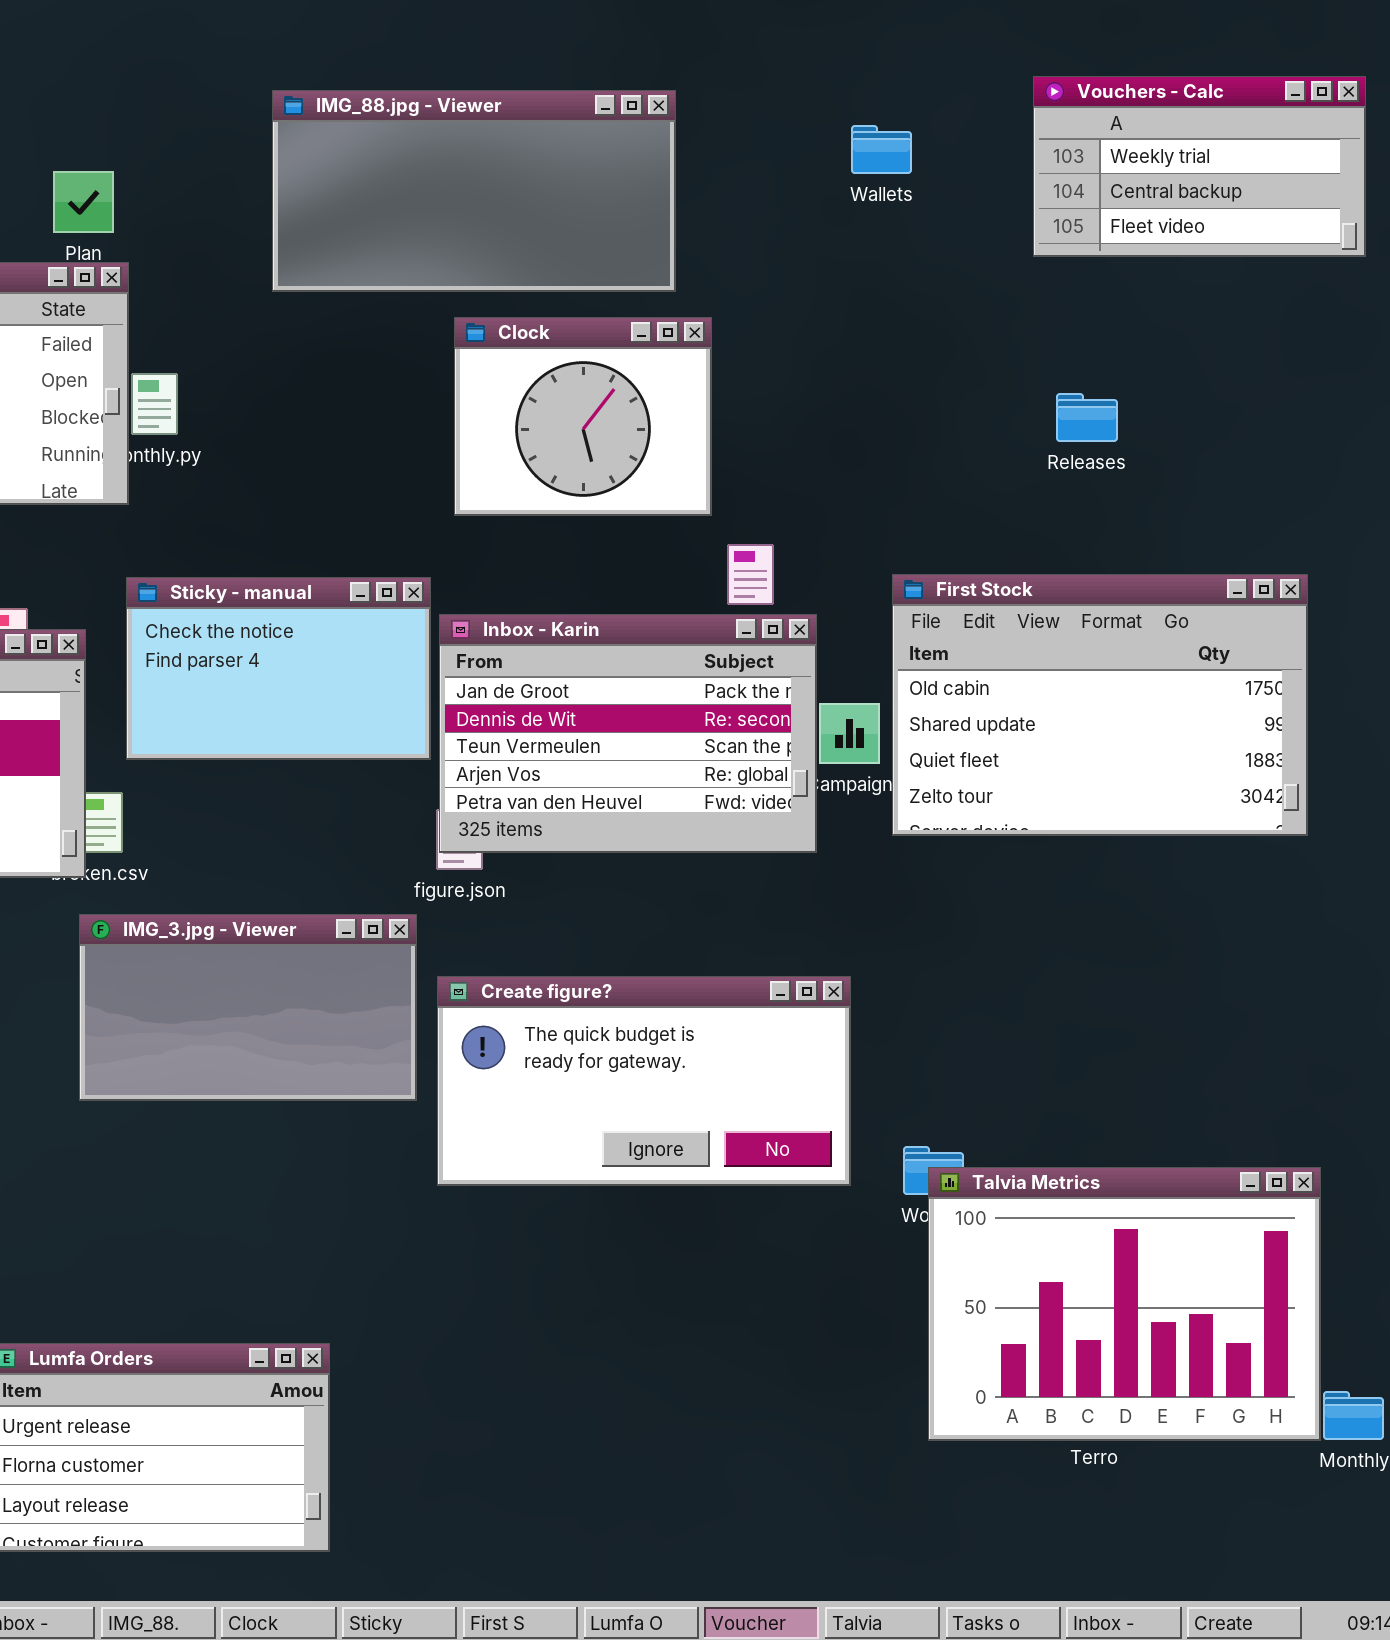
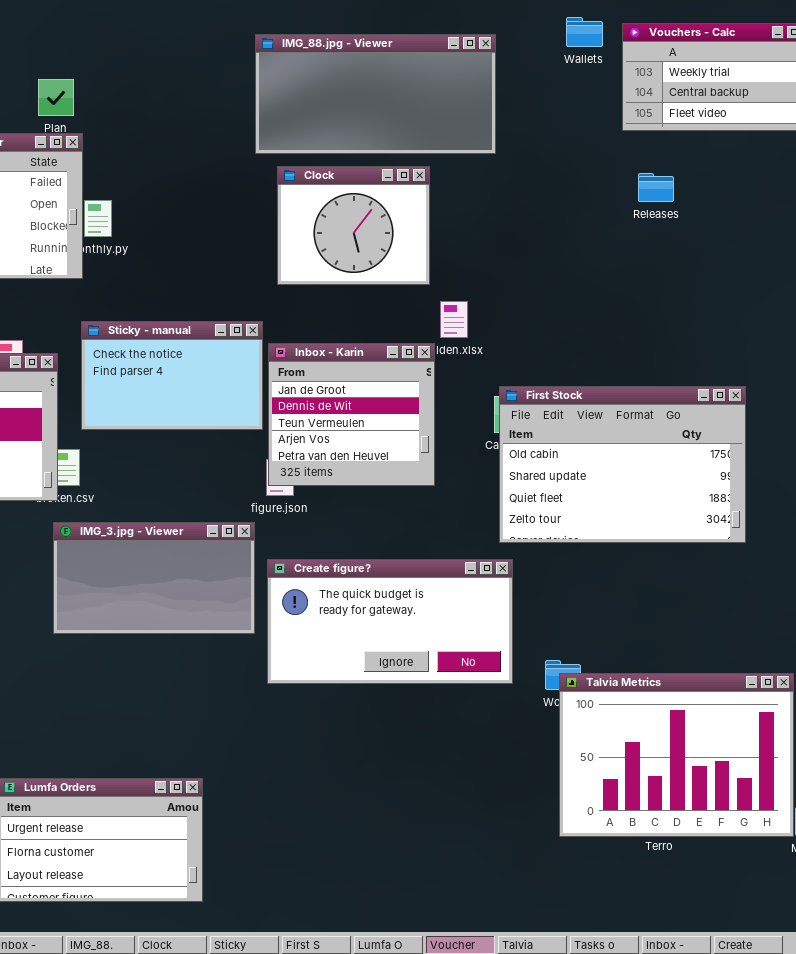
IMG_88.jpg - Viewer: [272,90,676,292] -> [255,34,496,154], moved
Wallets: [851,125,912,174] -> [566,17,603,47], moved
Releases: [1056,393,1118,442] -> [638,173,674,202], moved
First Stock: [892,574,1308,836] -> [499,386,746,543], moved
Inbox - Karin: [439,614,817,853] -> [268,343,435,486], resized

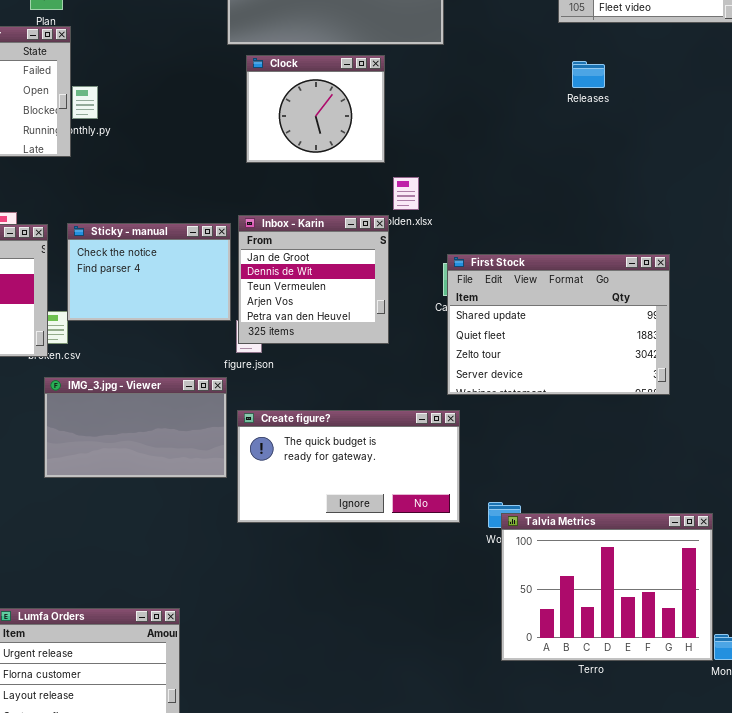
Sticky - manual: [81,321,263,430] -> [67,223,231,321], moved
First Stock: [499,386,746,543] -> [447,254,670,395], scrolled down 1 row

